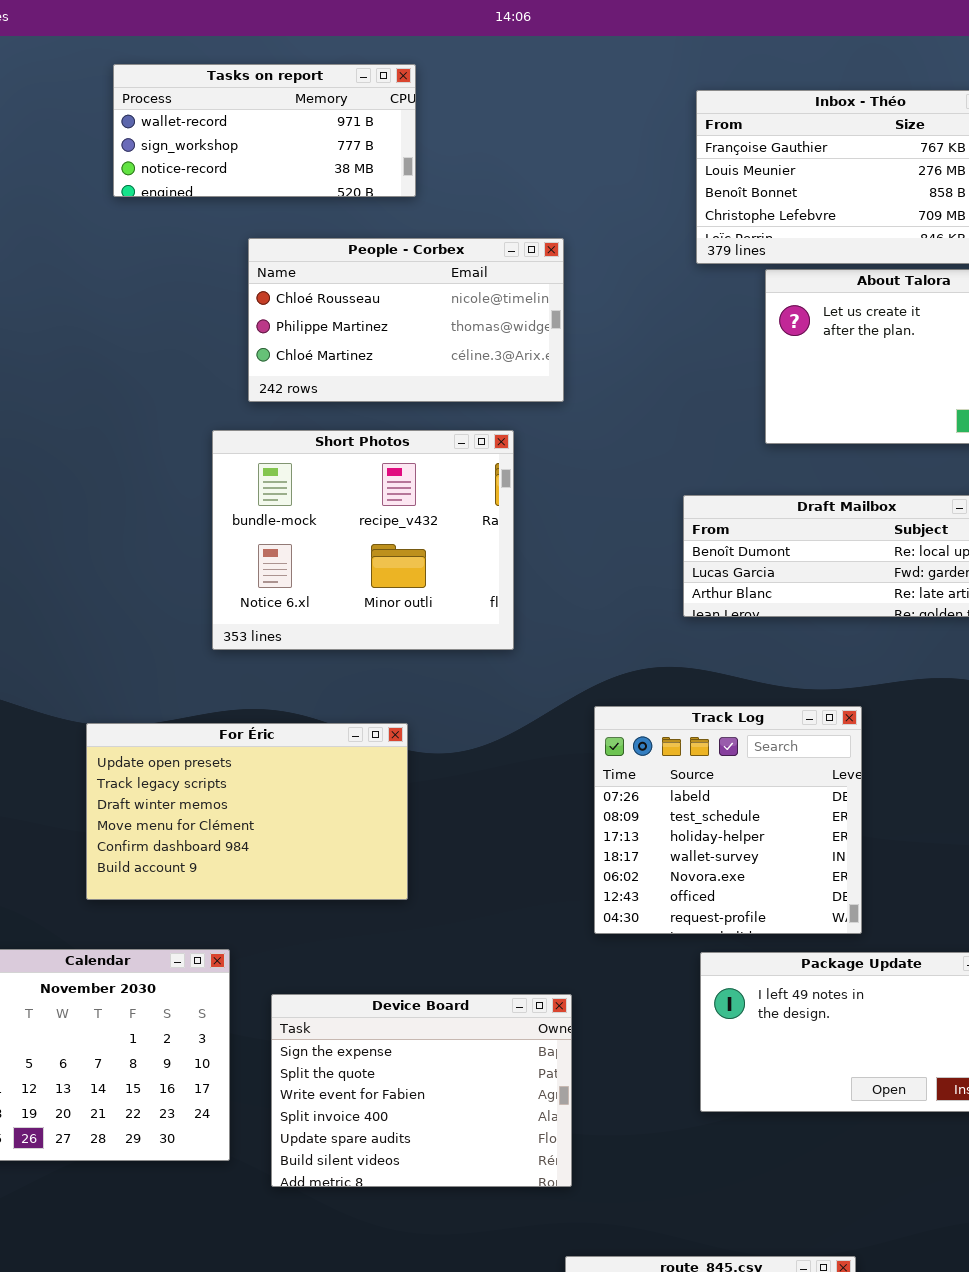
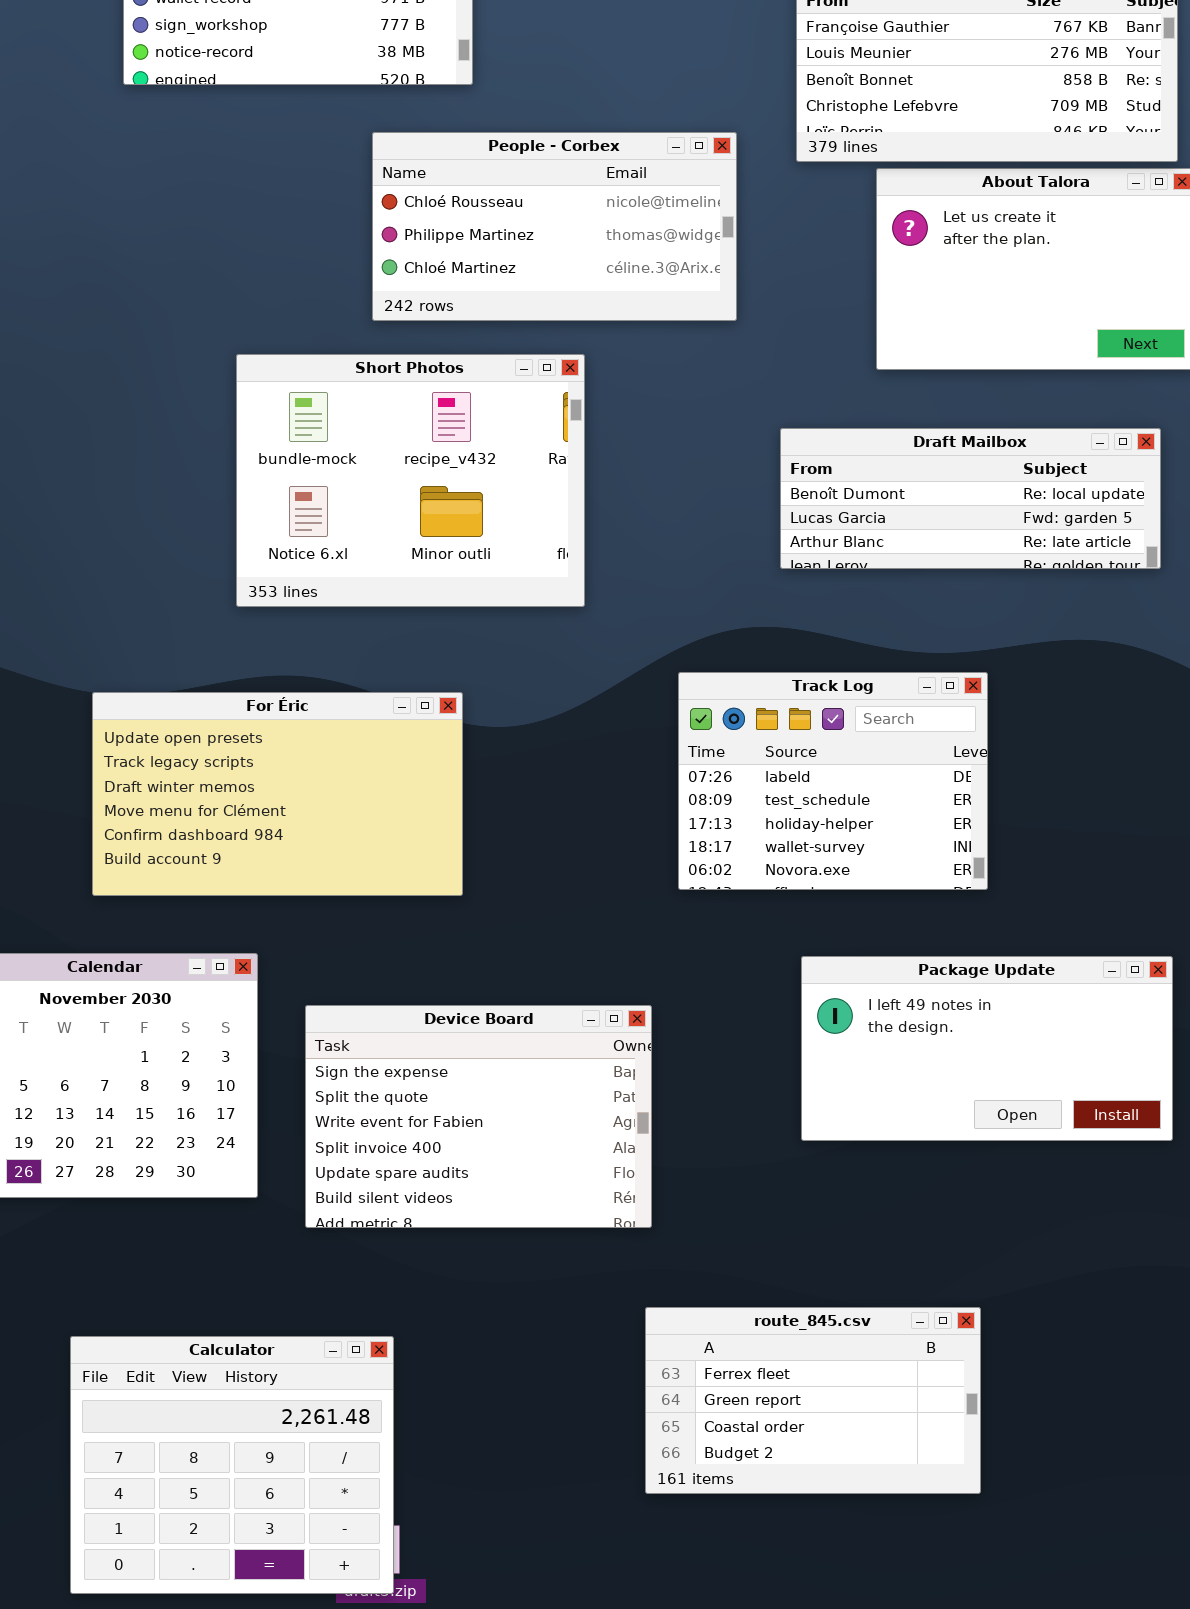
People - Corbex: [248,238,564,402] -> [372,132,737,321], moved
Track Log: [594,706,862,934] -> [678,672,988,890], resized

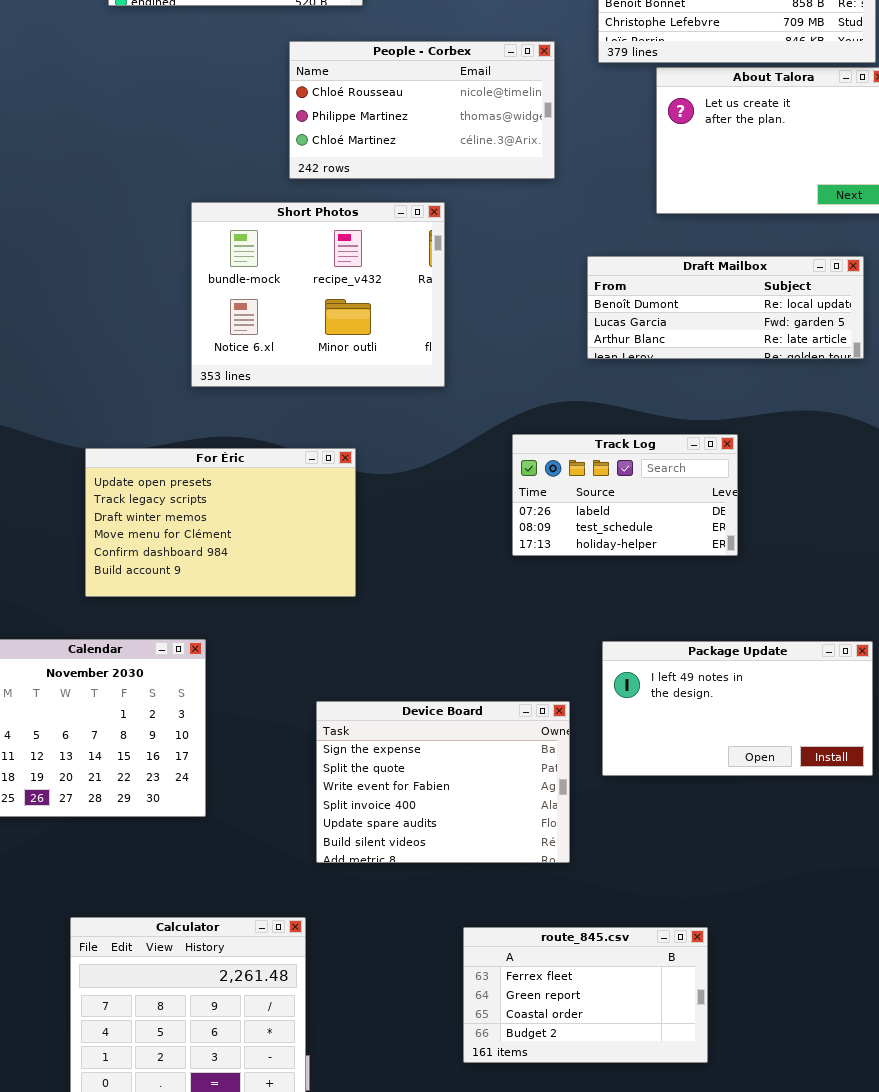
Track Log: [678,672,988,890] -> [512,434,738,556], resized
Device Board: [305,1005,652,1228] -> [316,701,570,863], moved
route_845.csv: [645,1307,981,1494] -> [463,927,708,1063], moved

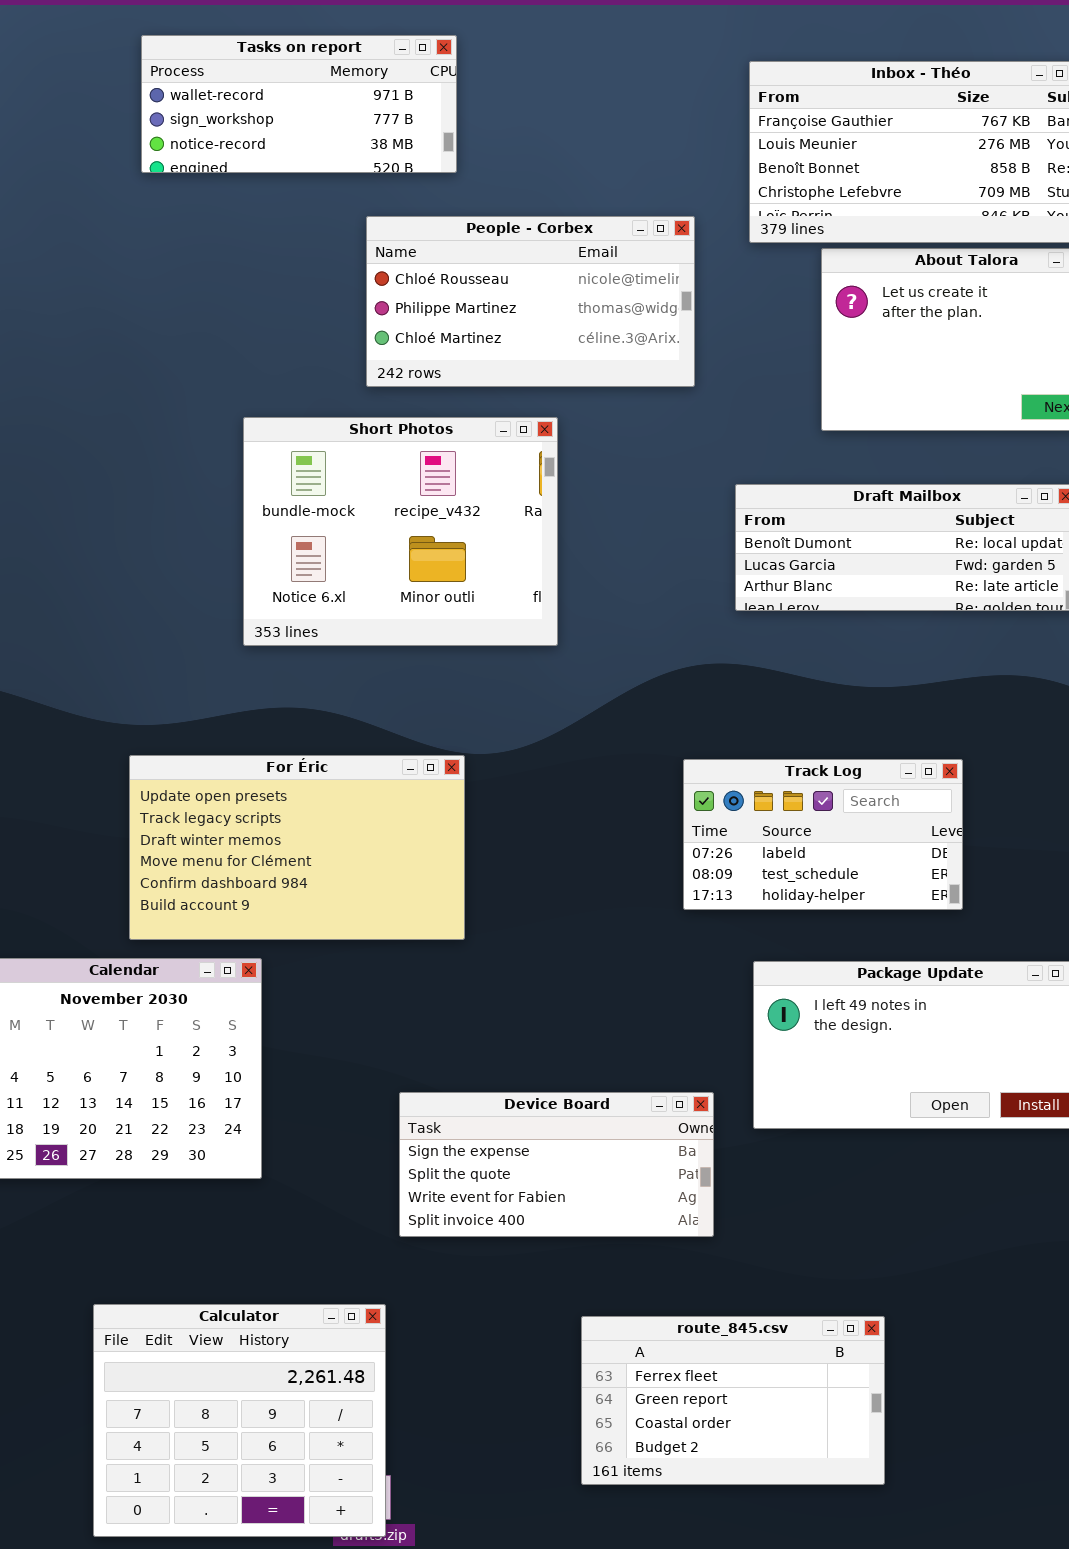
Track Log: [512,434,738,556] -> [683,759,963,910], moved
For Éric: [85,448,356,597] -> [129,755,465,940], moved
Device Board: [316,701,570,863] -> [399,1092,714,1237], resized

